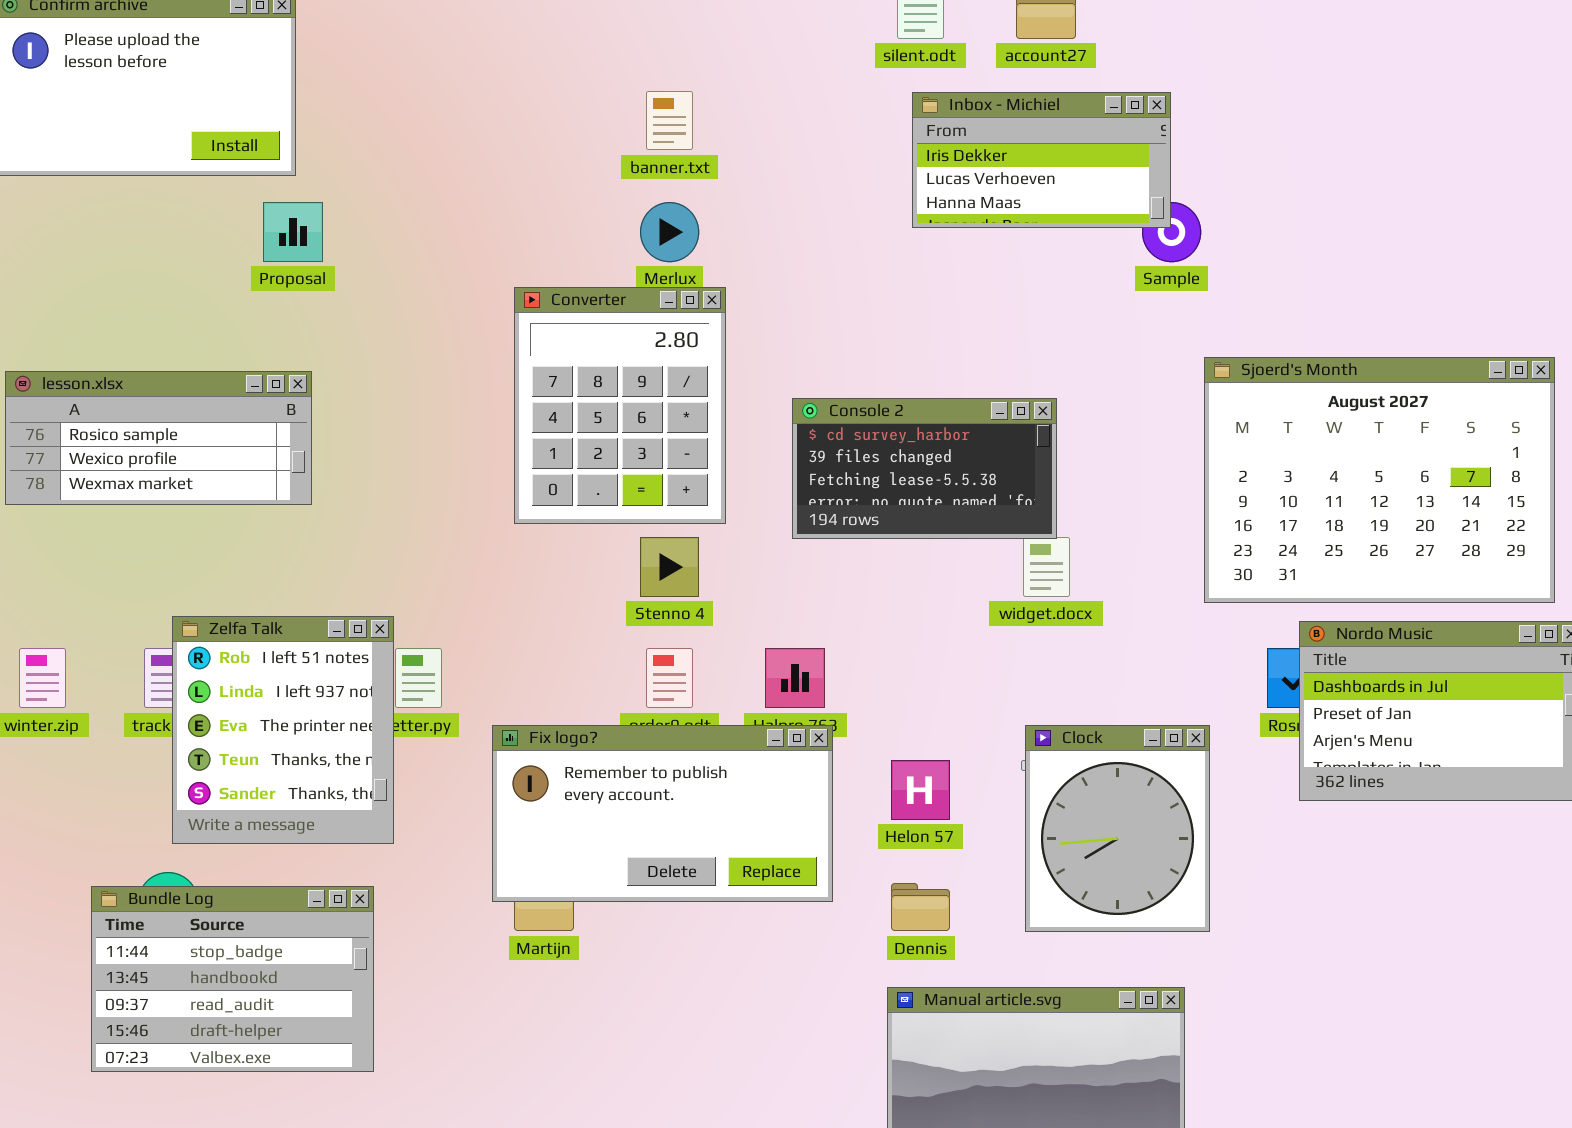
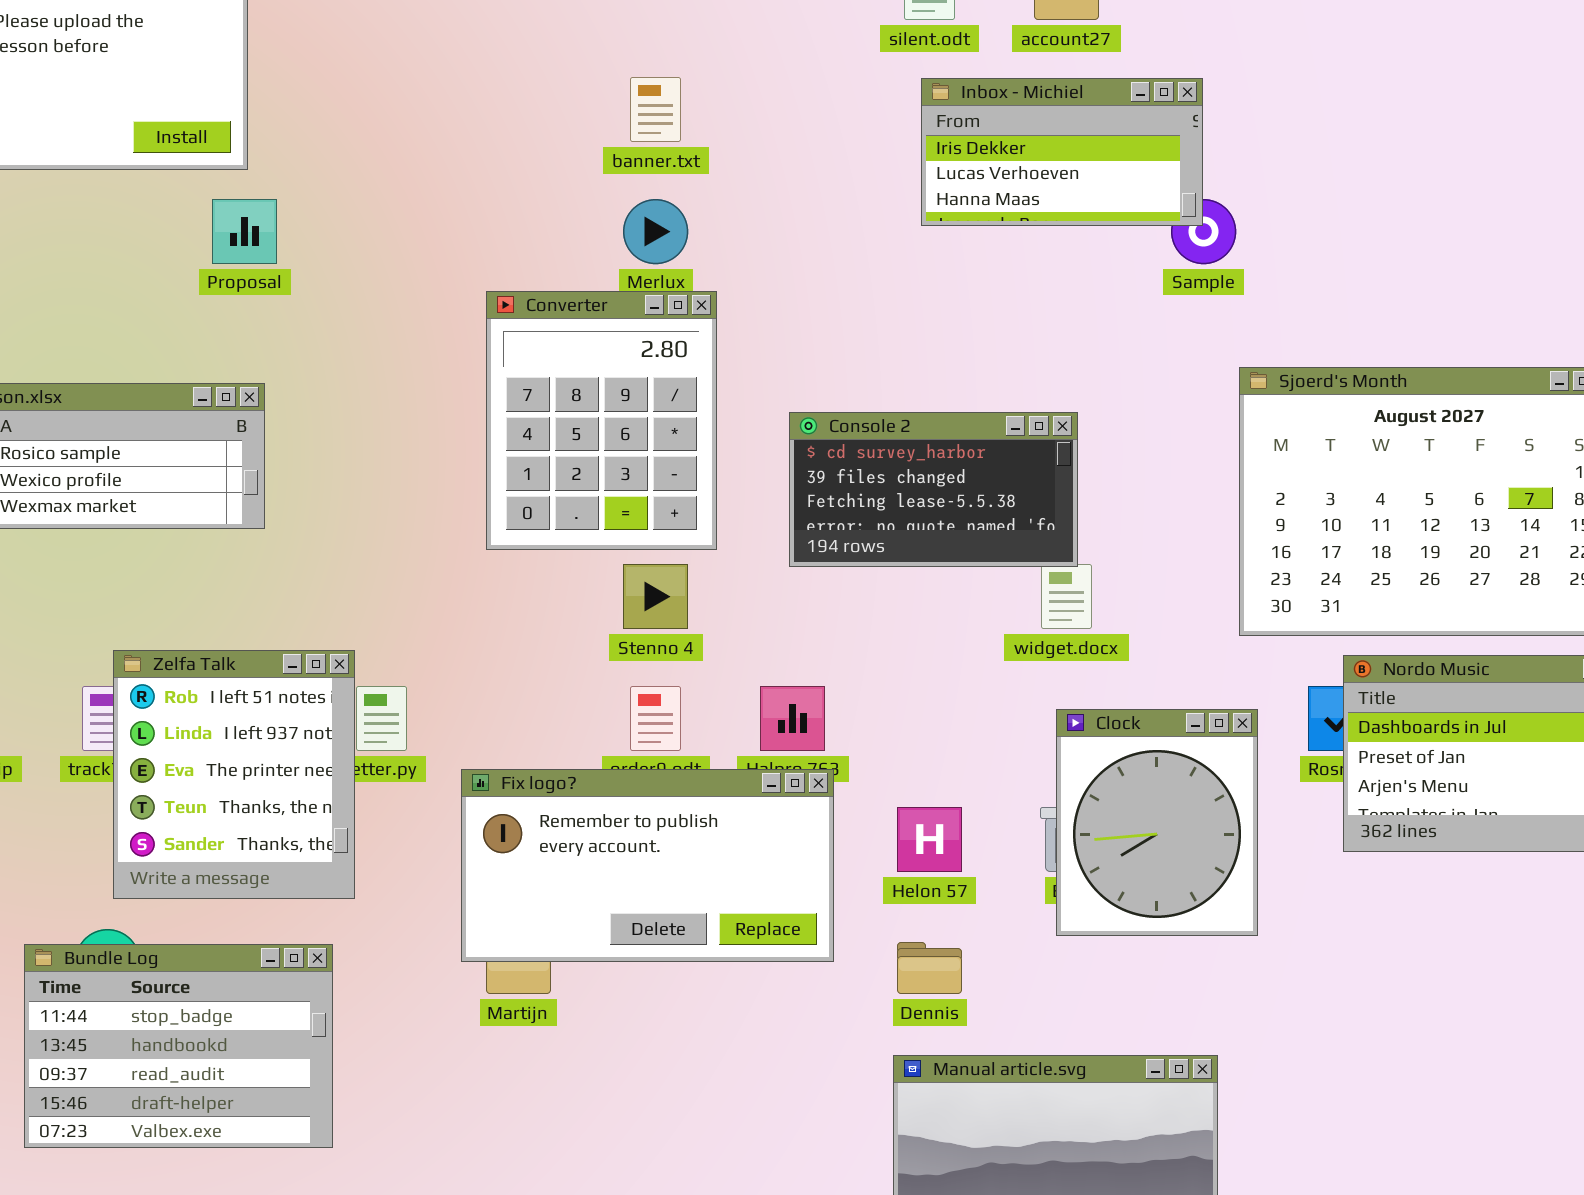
Clock: [1025,725,1210,932] -> [1056,709,1258,936], moved

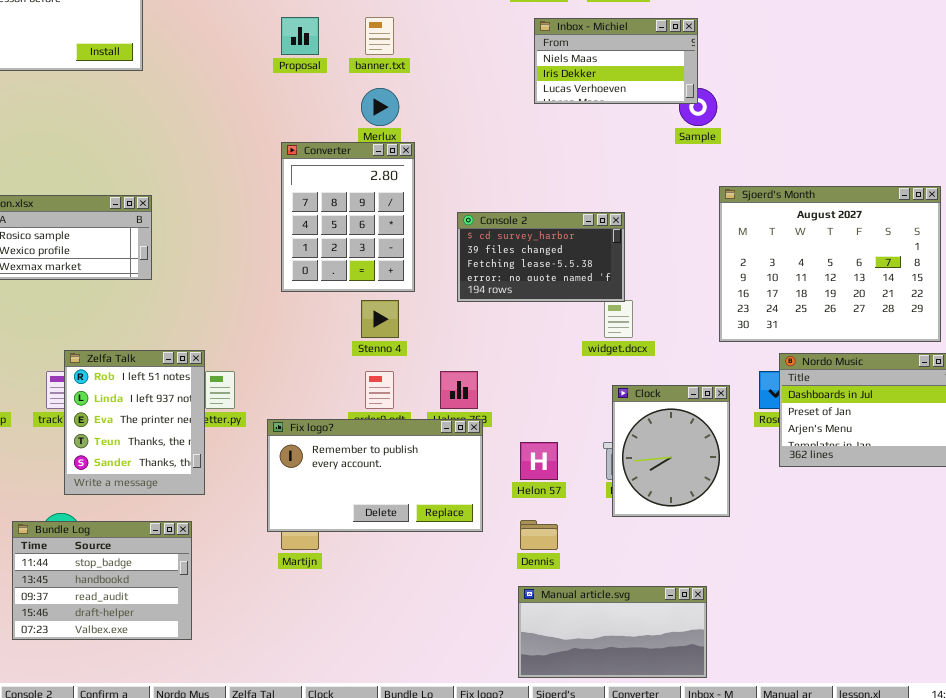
Inbox - Michiel: [921,78,1203,226] -> [534,18,698,104], scrolled up 1 row
Proposal: [212,199,277,264] -> [281,17,319,55], moved

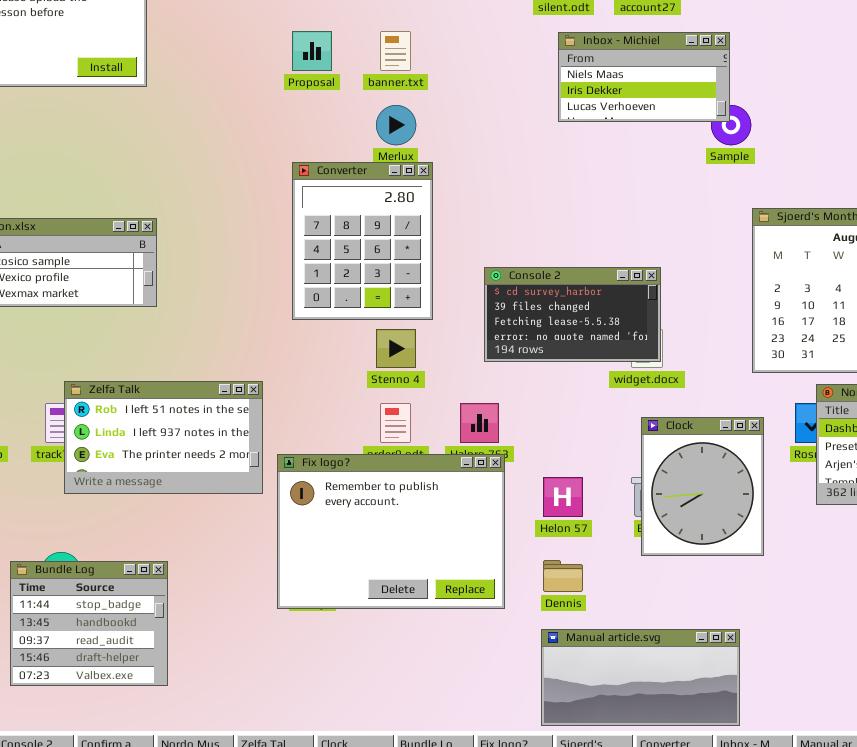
Console 2: [457,212,625,302] -> [484,267,661,362], moved
Zelfa Talk: [64,350,205,495] -> [64,381,263,494], resized
Fix logo?: [267,419,483,532] -> [277,454,505,609], resized
Bundle Log: [12,521,192,640] -> [10,561,168,686], resized

